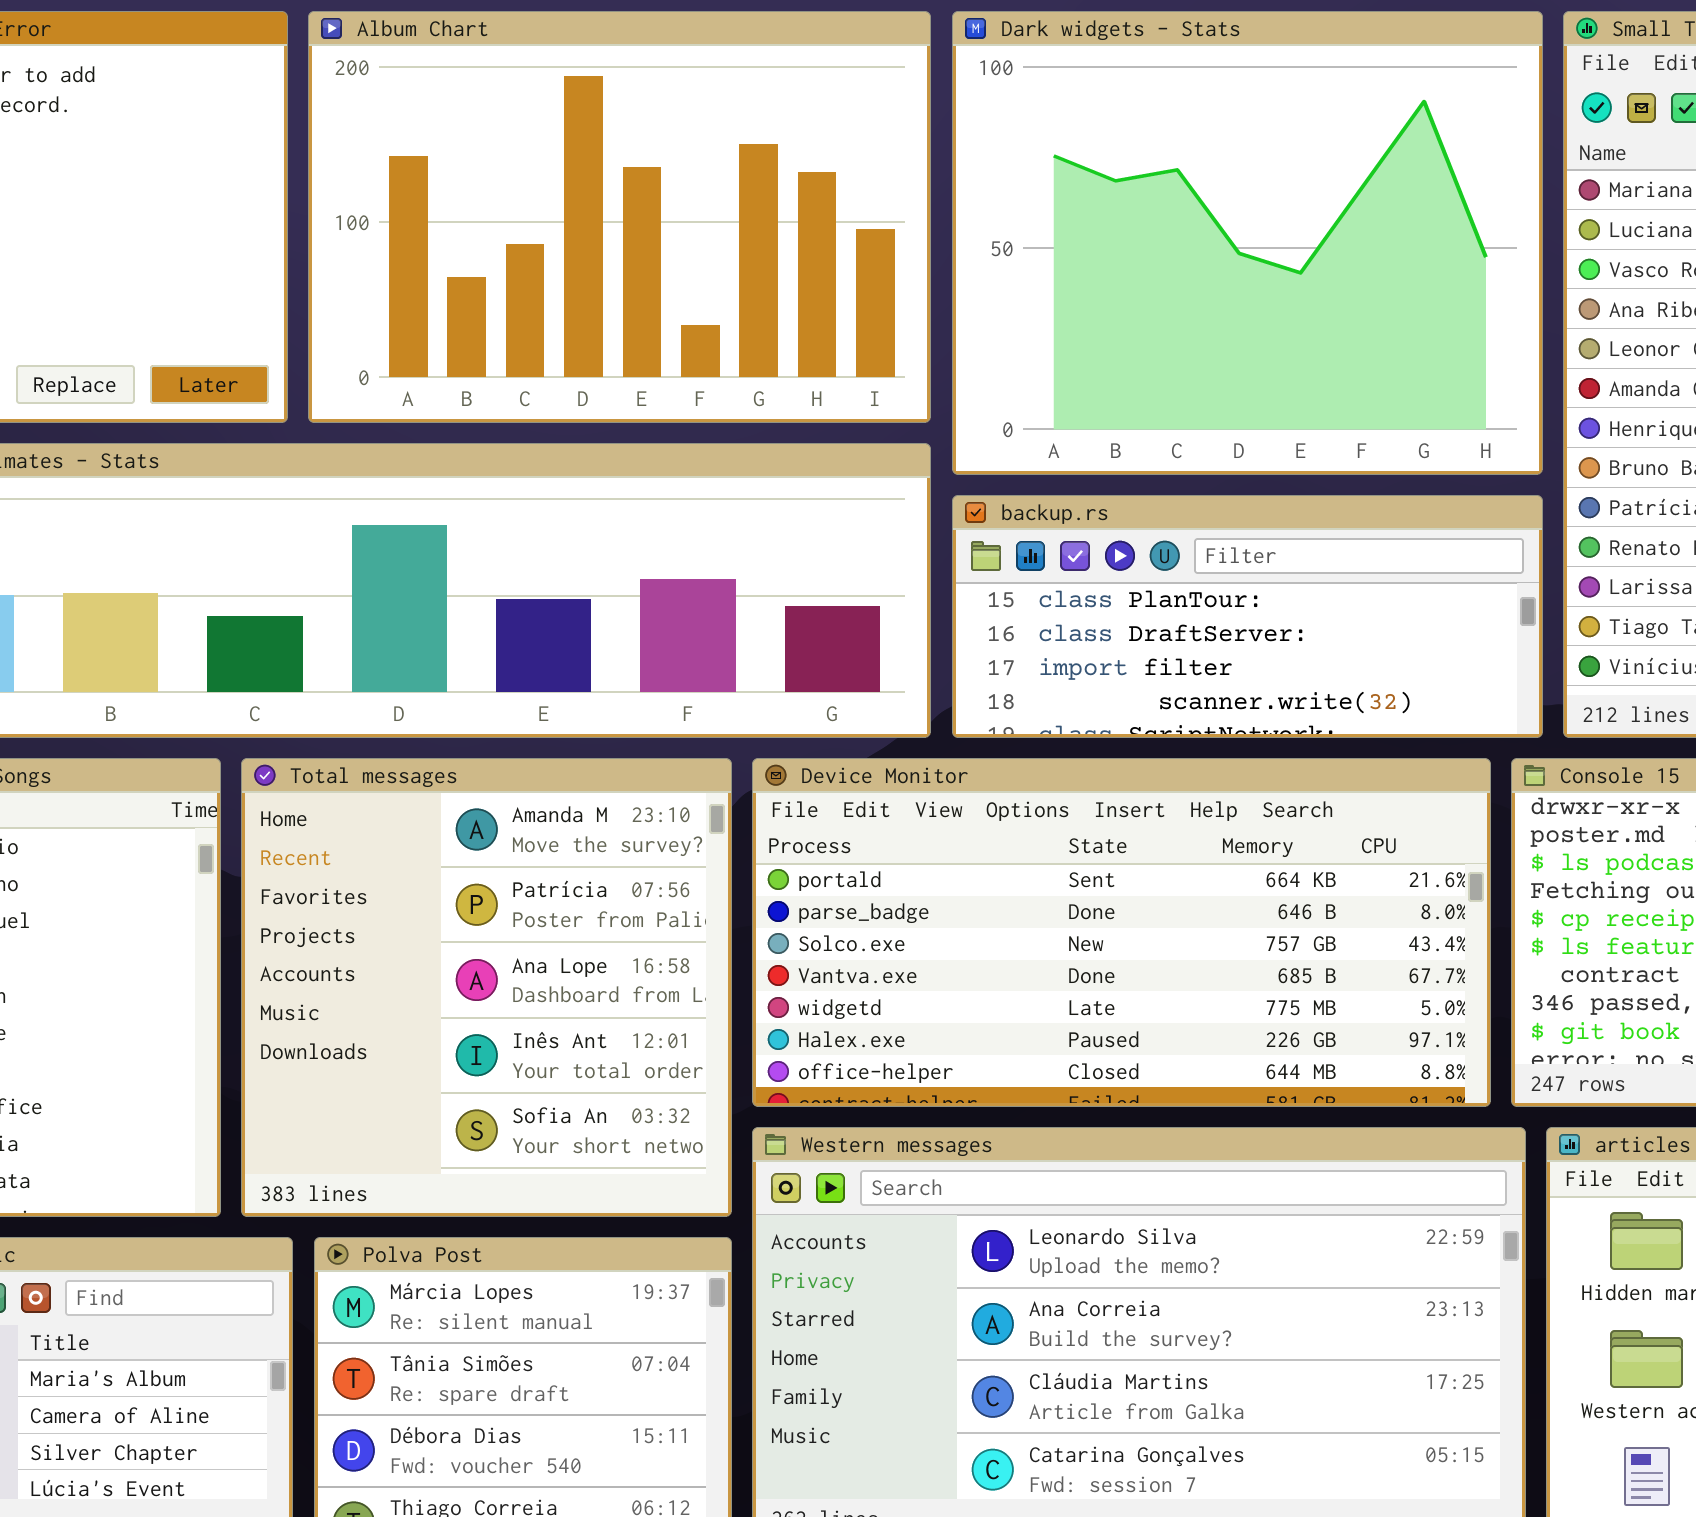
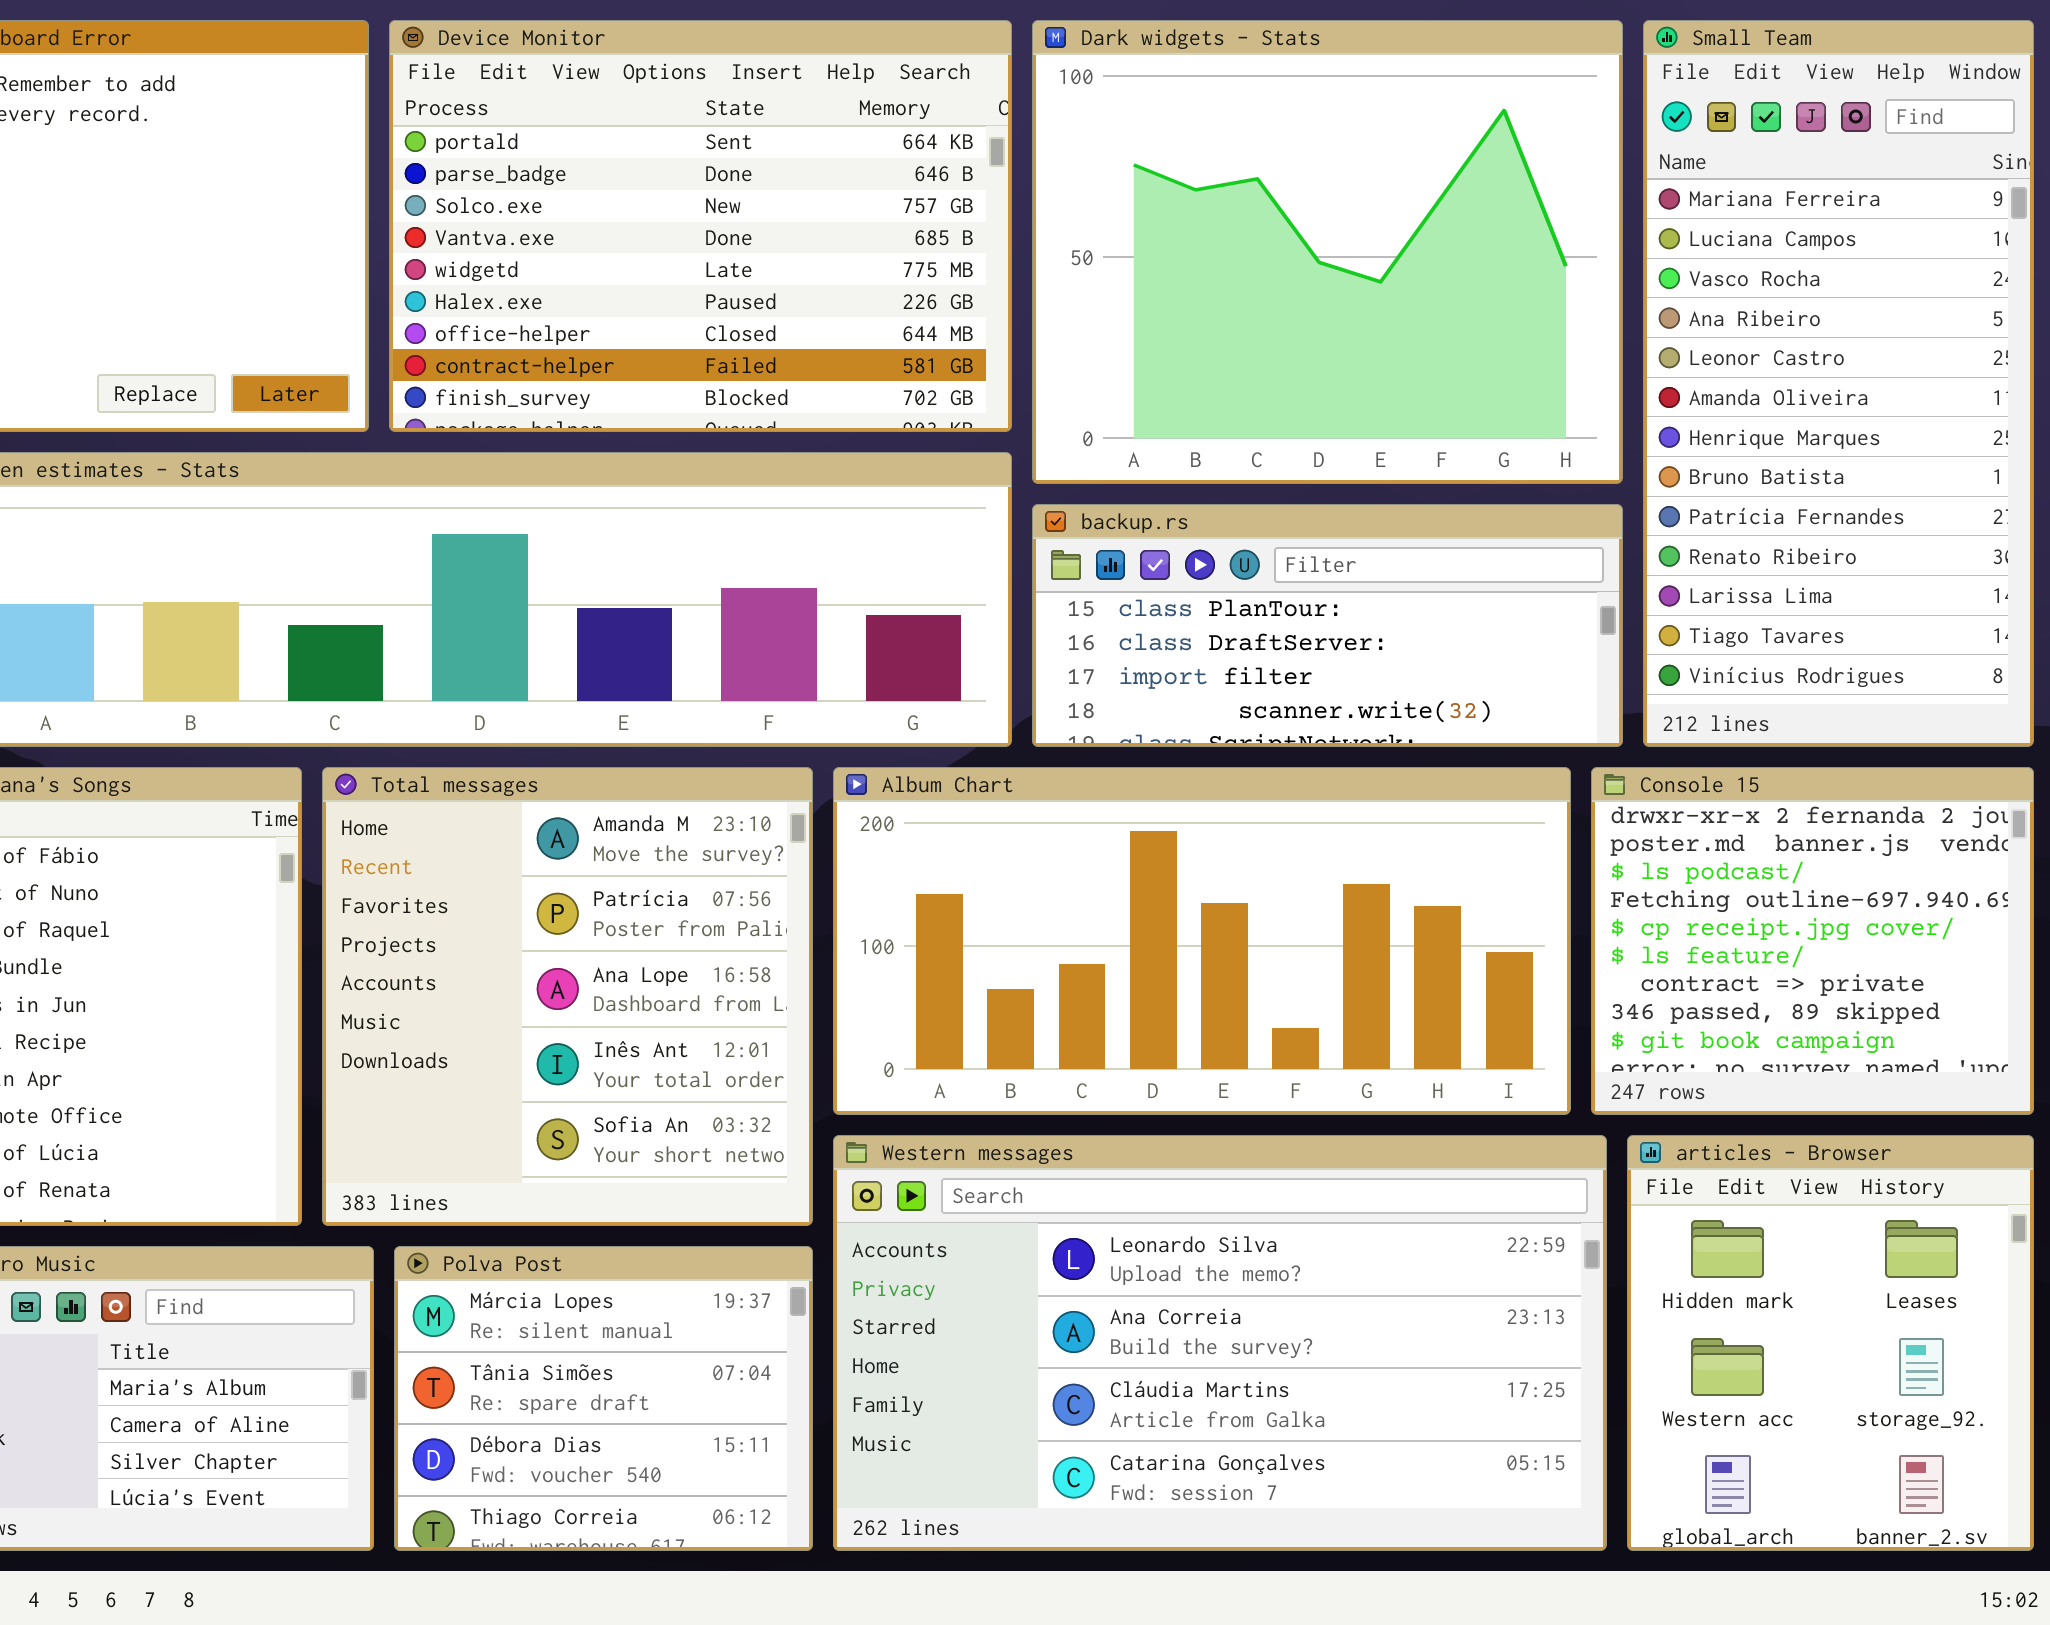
Album Chart: [308,11,931,423] -> [833,767,1571,1115], moved, resized
Device Monitor: [752,758,1491,1107] -> [389,20,1012,432], moved, resized

